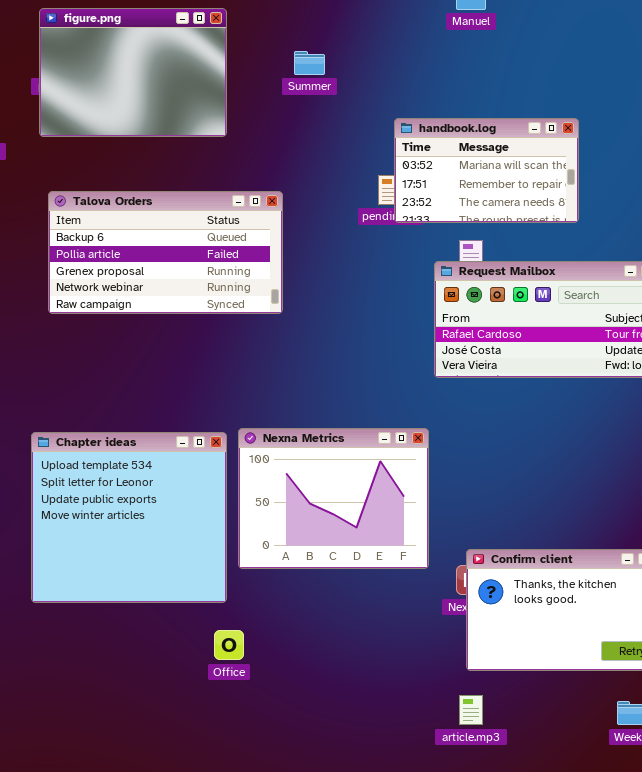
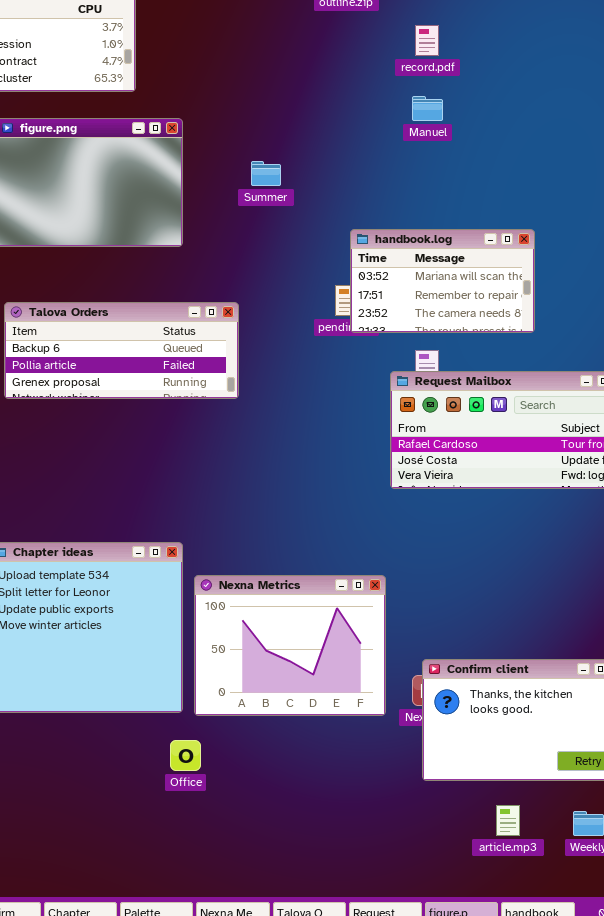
Talova Orders: [48,191,283,314] -> [4,302,239,399], resized
Nexna Metrics: [238,428,429,569] -> [194,575,386,716], moved
article.mp3: [459,695,483,725] -> [496,805,520,836], moved

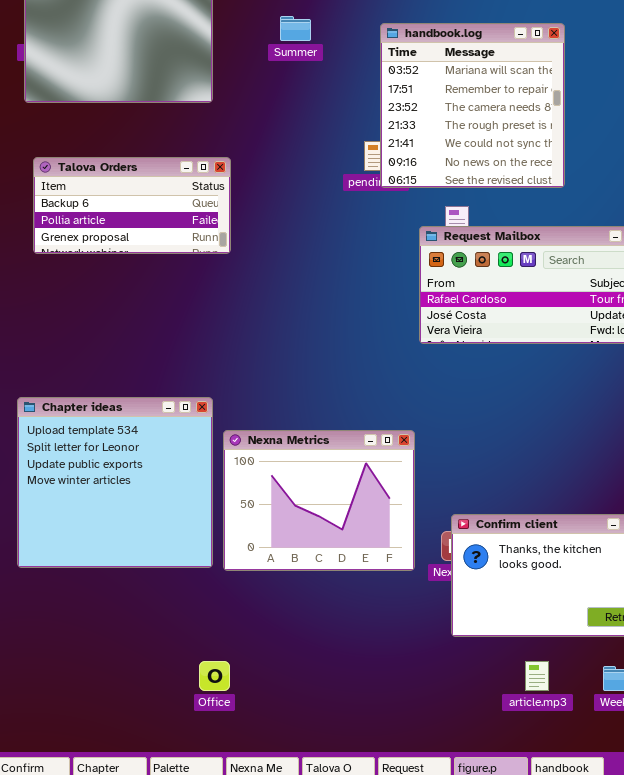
handbook.log: [350,229,535,333] -> [380,23,565,188], resized
Talova Orders: [4,302,239,399] -> [33,157,231,254], resized
Office: [170,740,201,771] -> [199,661,230,691], moved

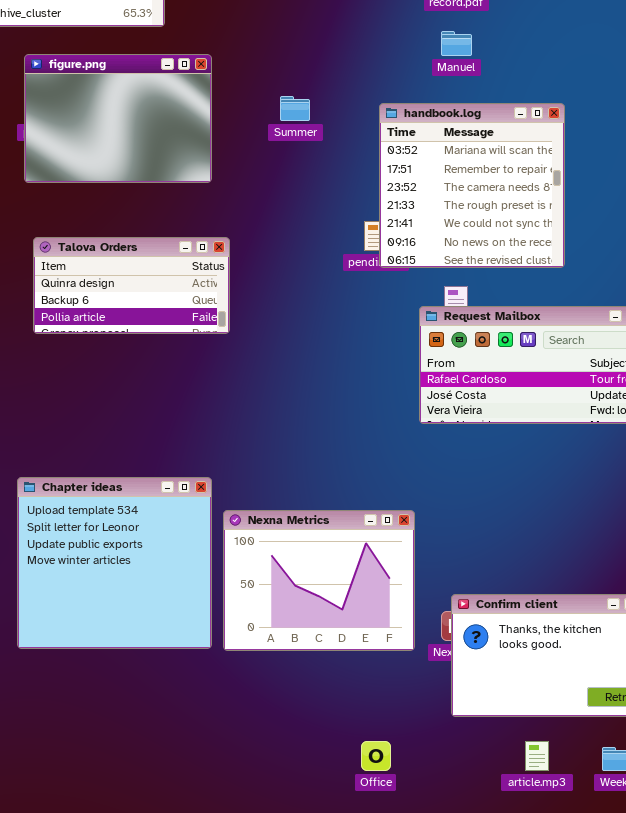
Talova Orders: [33,157,231,254] -> [33,237,230,334], scrolled up 1 row
Office: [199,661,230,691] -> [361,741,391,771], moved

